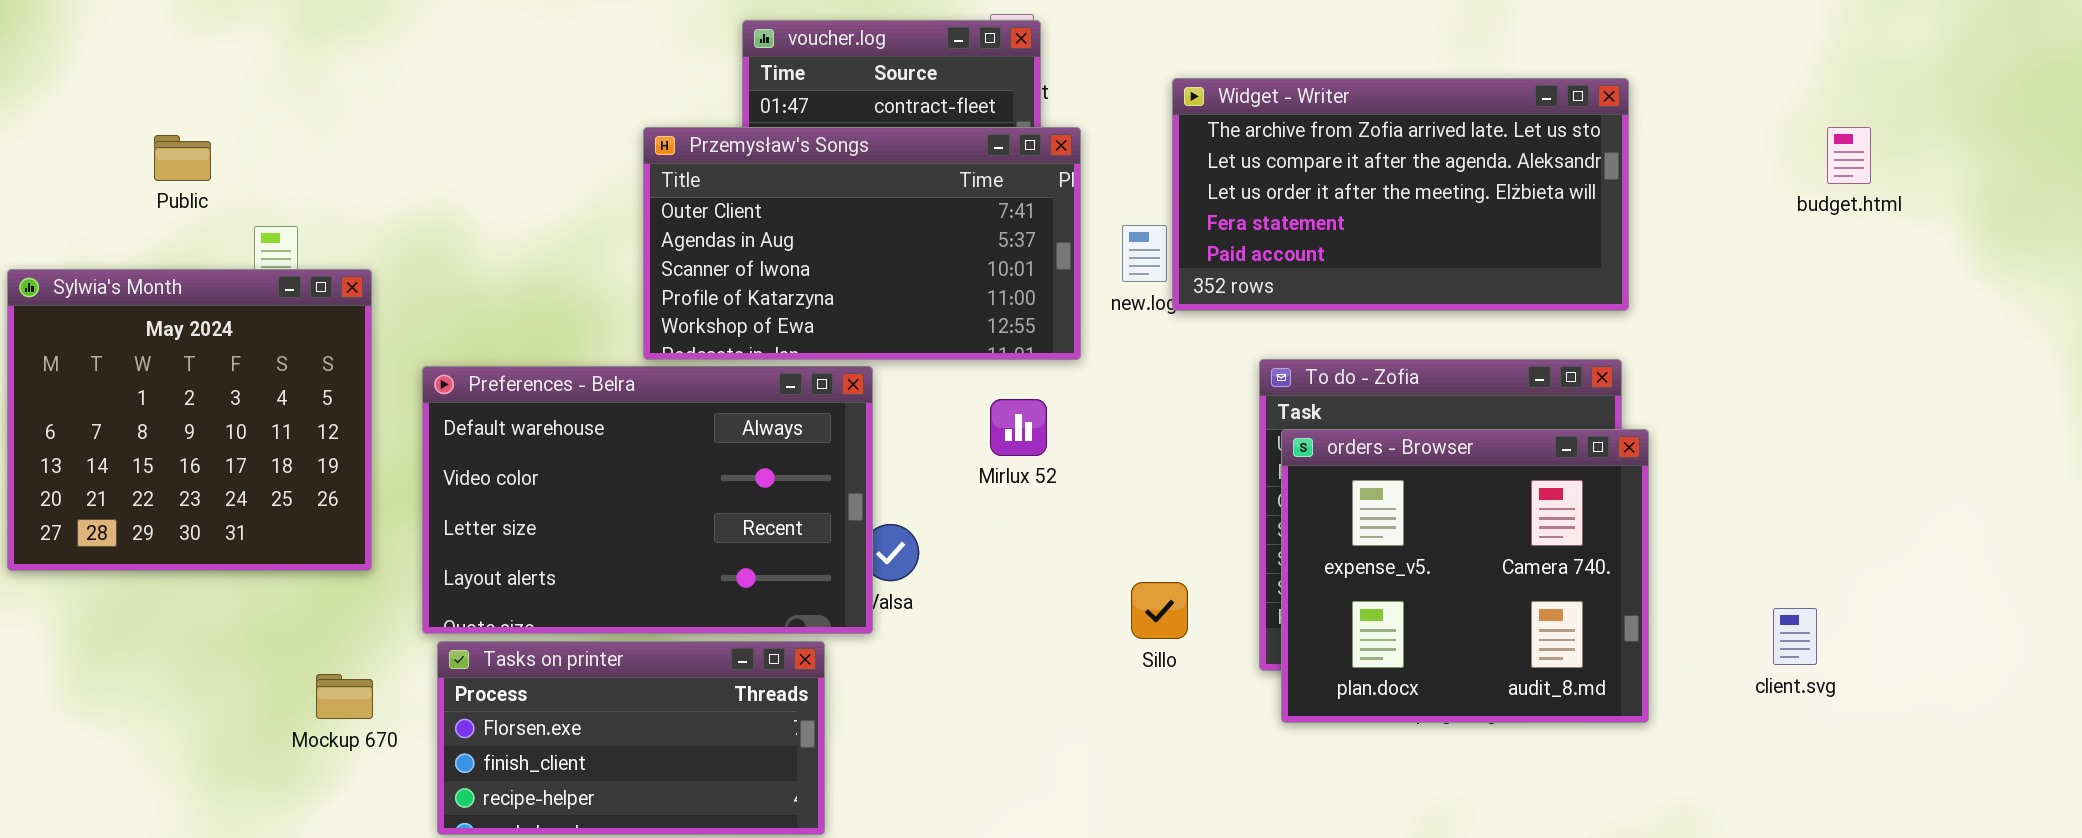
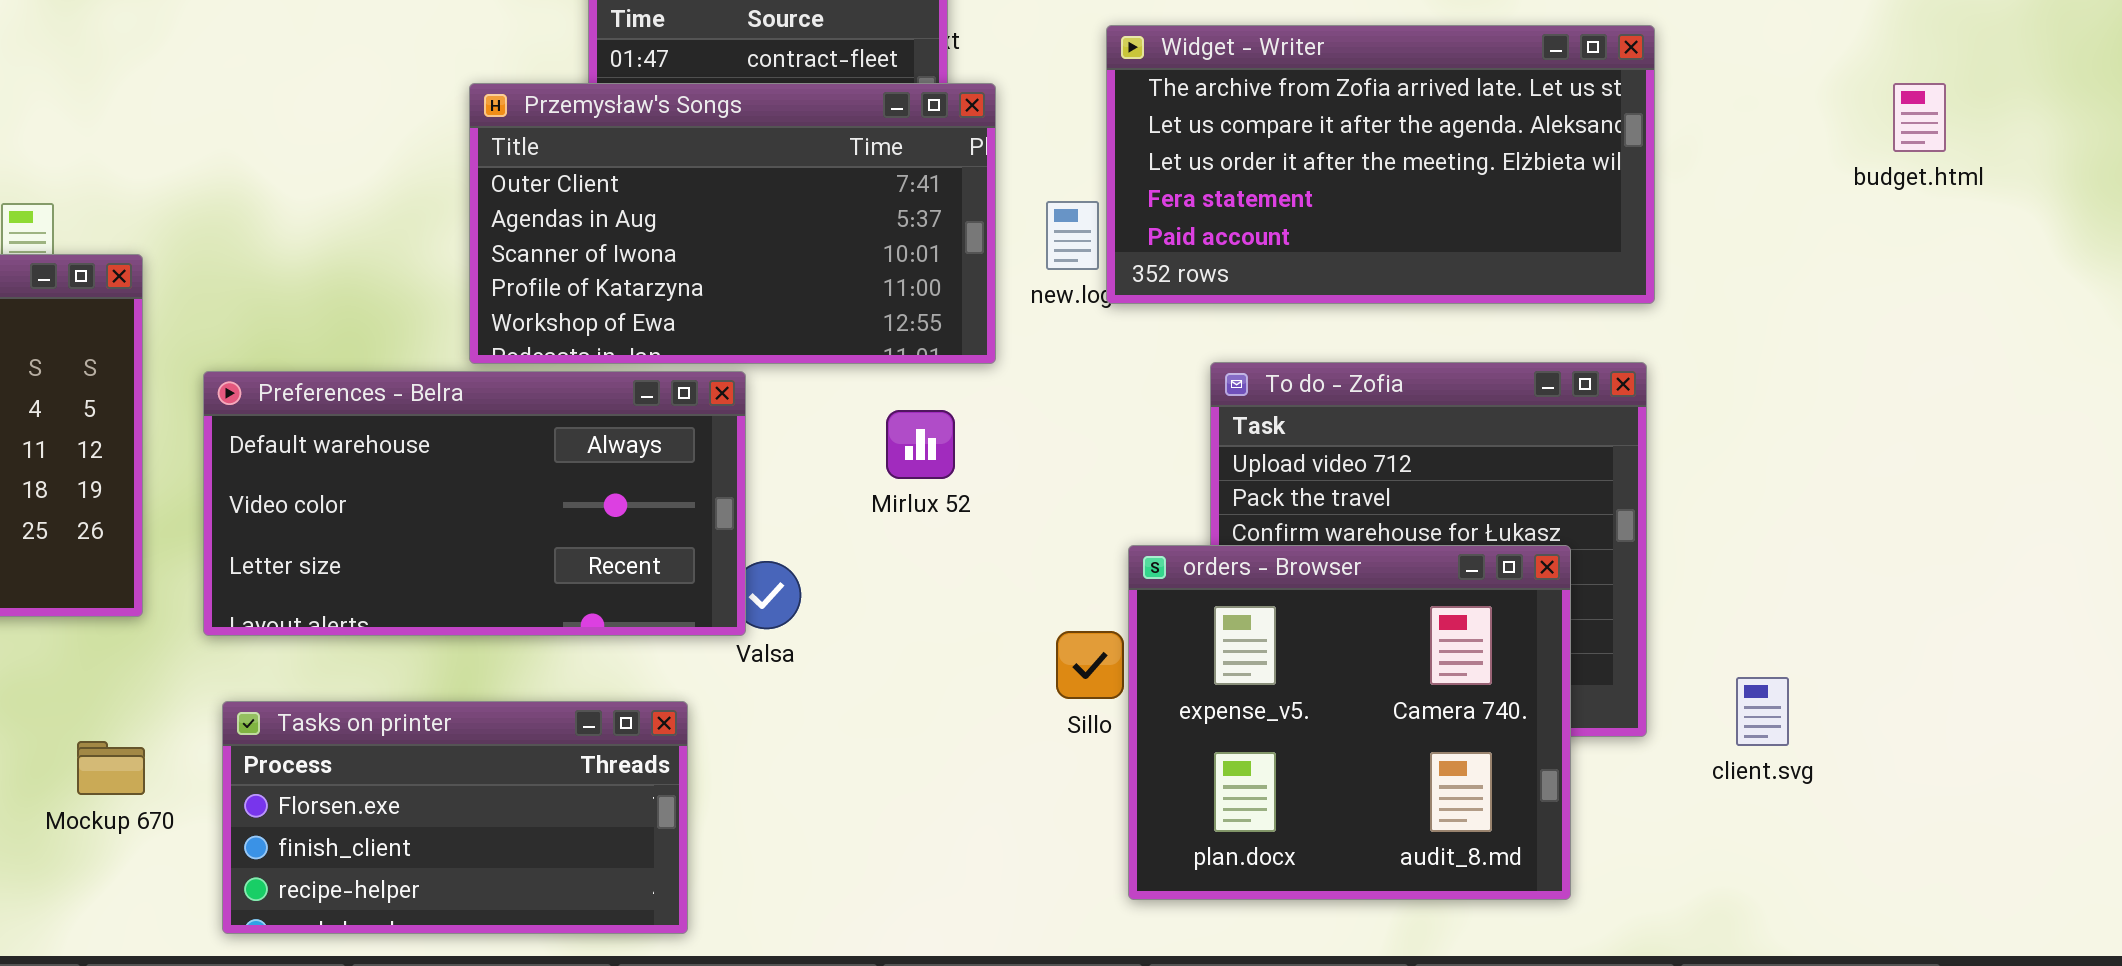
Preferences - Belra: [422,366,873,634] -> [203,371,746,636], resized
orders - Browser: [1281,429,1649,723] -> [1128,545,1571,900], moved
client.svg: [1773,608,1817,665] -> [1736,677,1789,746], moved

